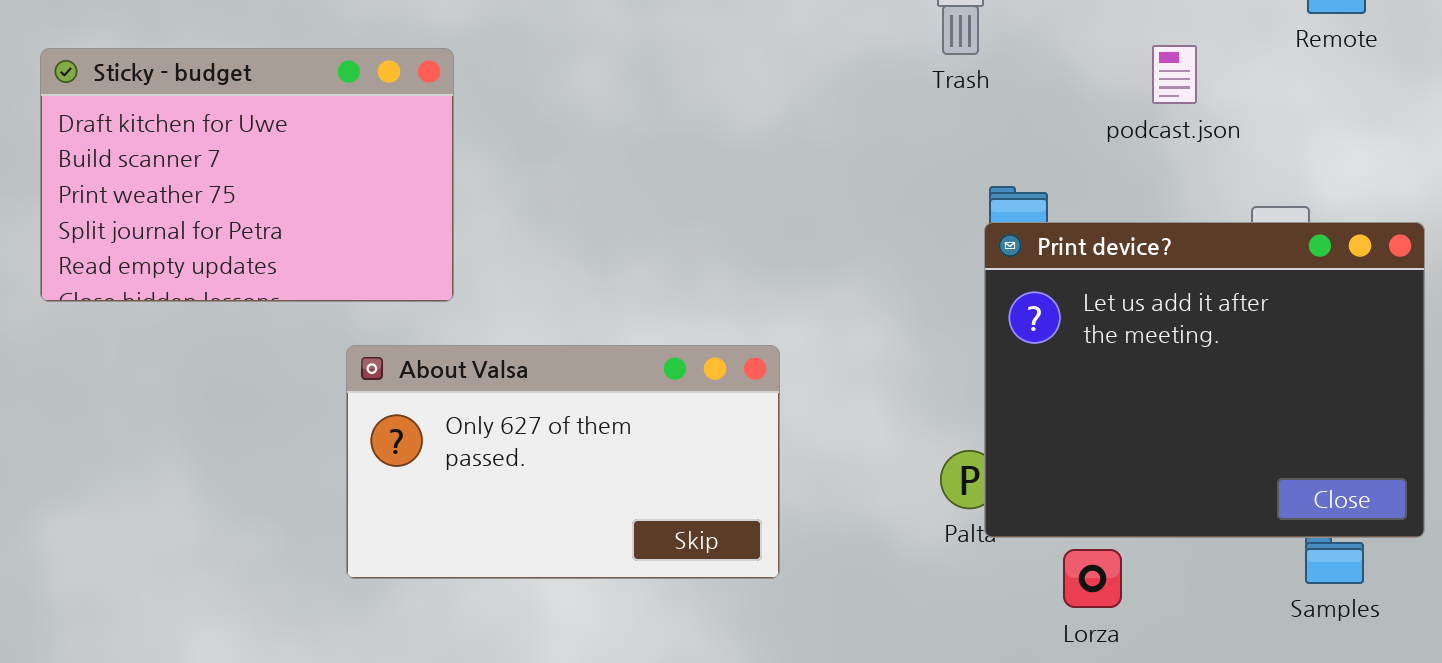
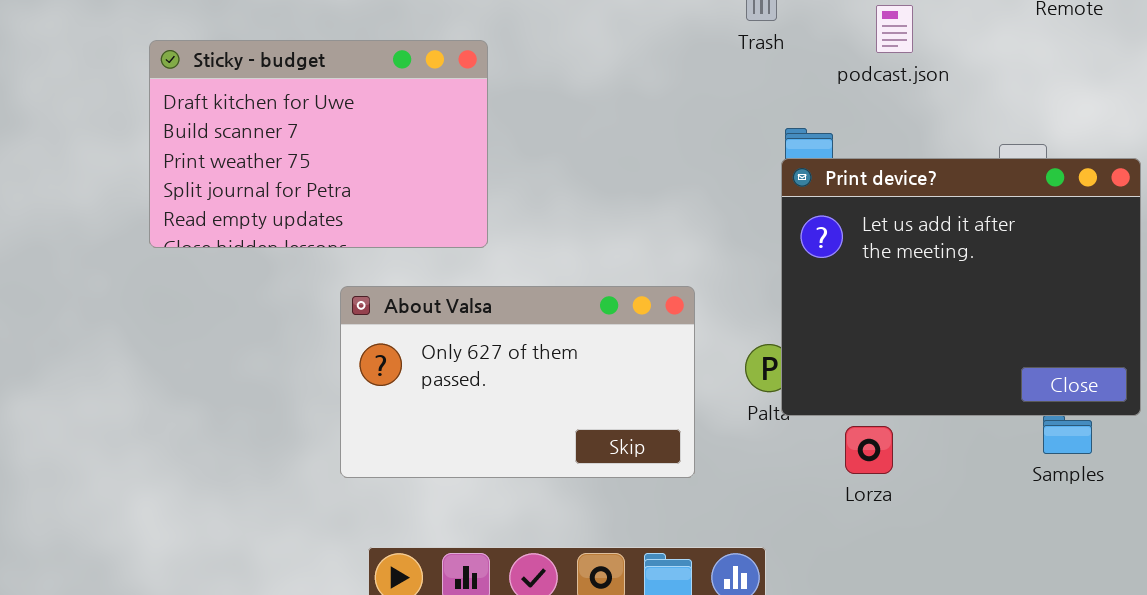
podcast.json: [1152,45,1197,104] -> [876,5,913,53], moved
Sticky - budget: [40,48,454,302] -> [149,40,488,248], moved
About Valsa: [346,345,780,579] -> [340,286,695,478], moved

